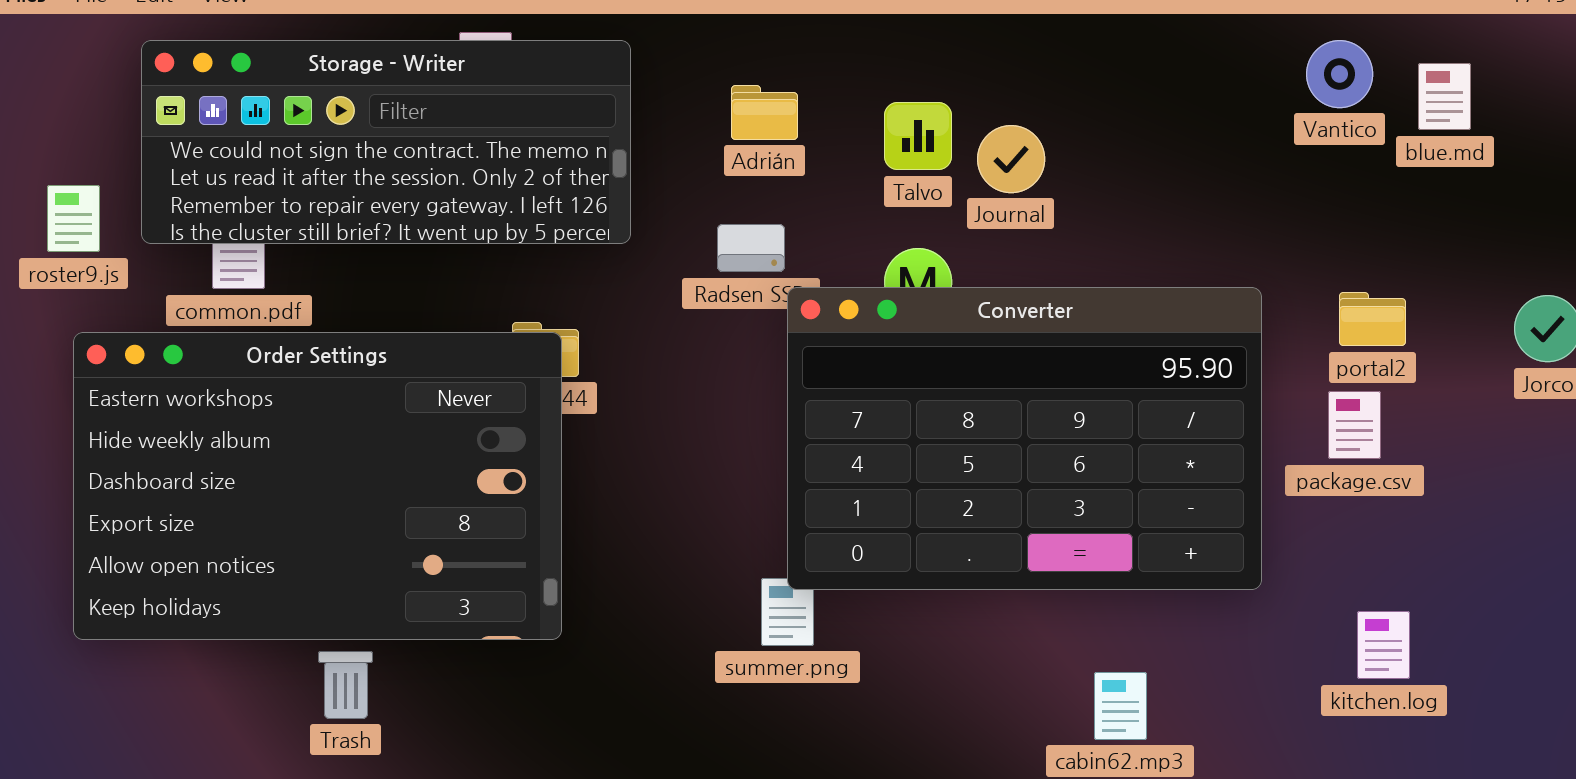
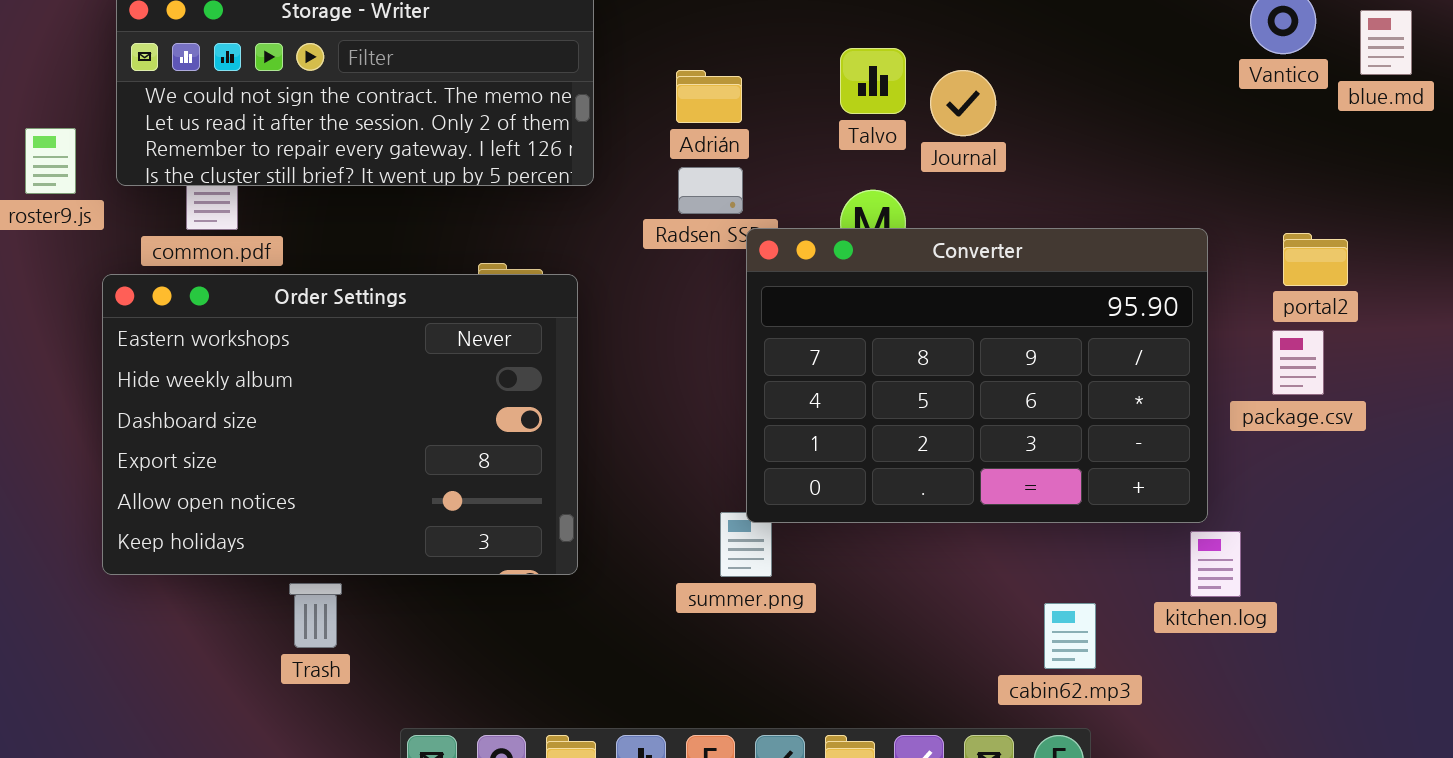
Adrián: [731,85,798,140] -> [676,70,742,123], moved
Order Settings: [73,332,562,640] -> [102,274,578,575], moved
kitchen.log: [1357,611,1410,679] -> [1190,531,1241,597], moved

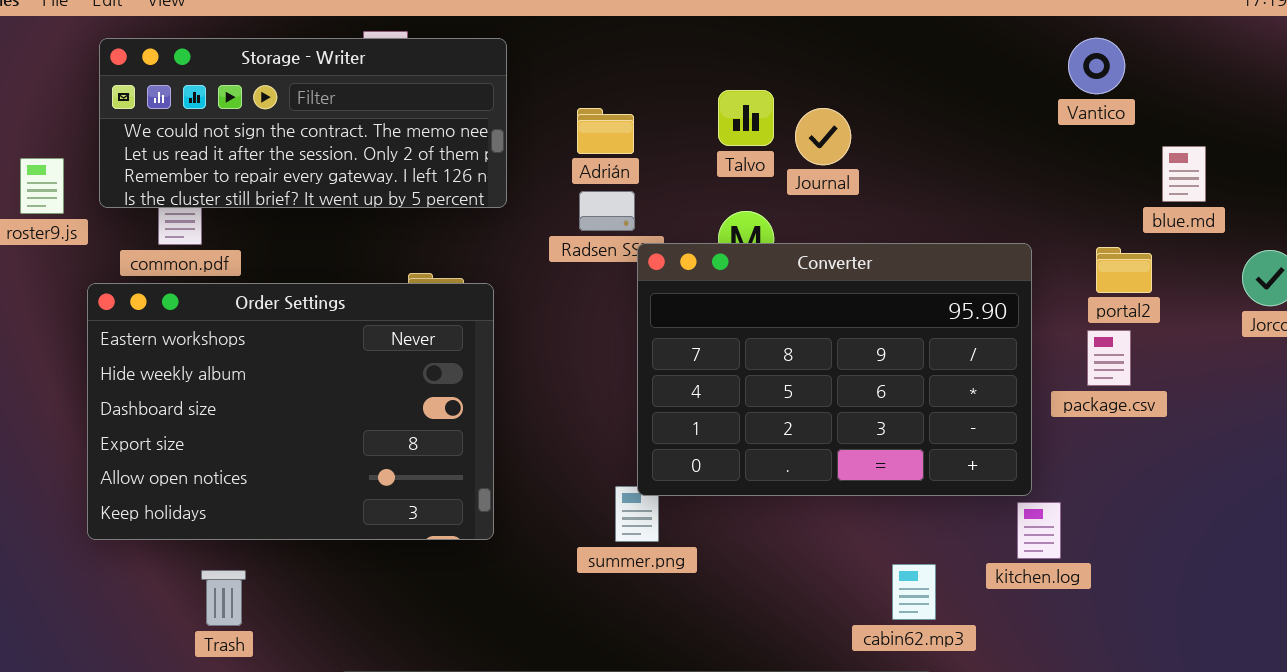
blue.md: [1360,10,1412,75] -> [1162,146,1206,202], moved
Trash: [289,583,342,648] -> [201,570,246,626], moved

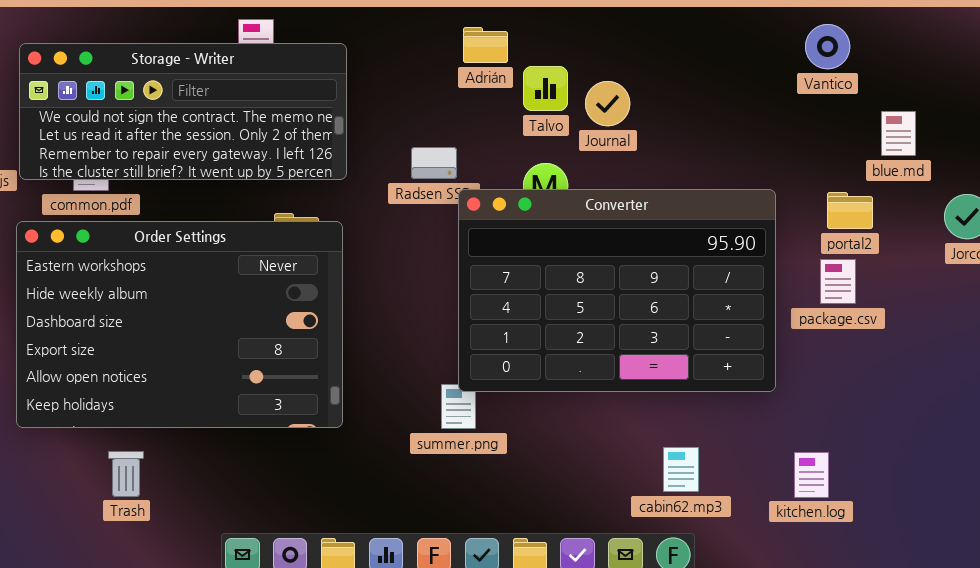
Storage - Writer: [99,38,507,208] -> [19,43,347,180], moved
Adrián: [577,108,634,154] -> [463,27,508,63], moved
kitchen.log: [1017,502,1061,559] -> [794,452,829,498], moved

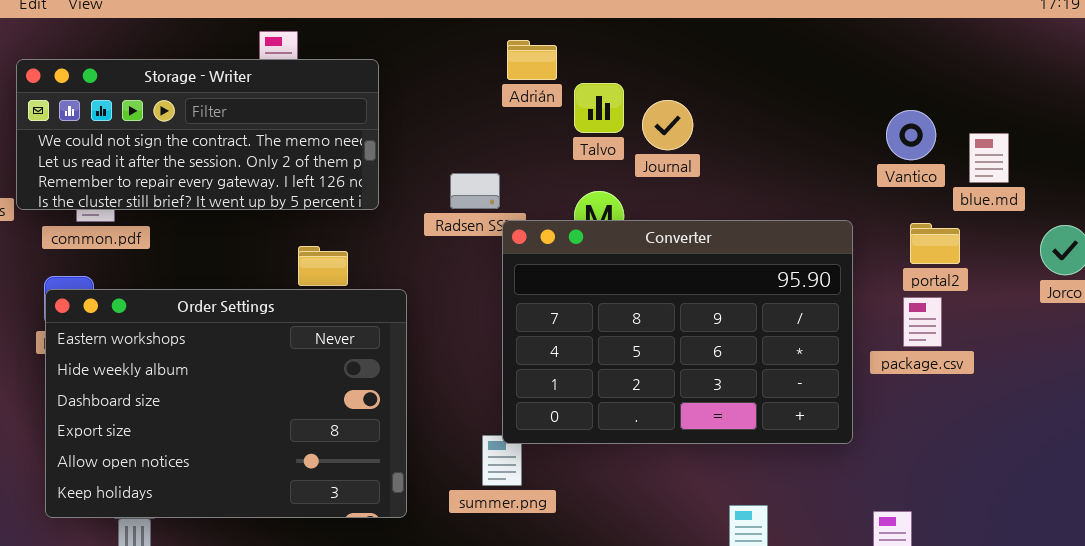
Vantico: [805,24,850,69] -> [886,110,936,160], moved
Order Settings: [16,221,343,428] -> [45,289,407,518], moved

